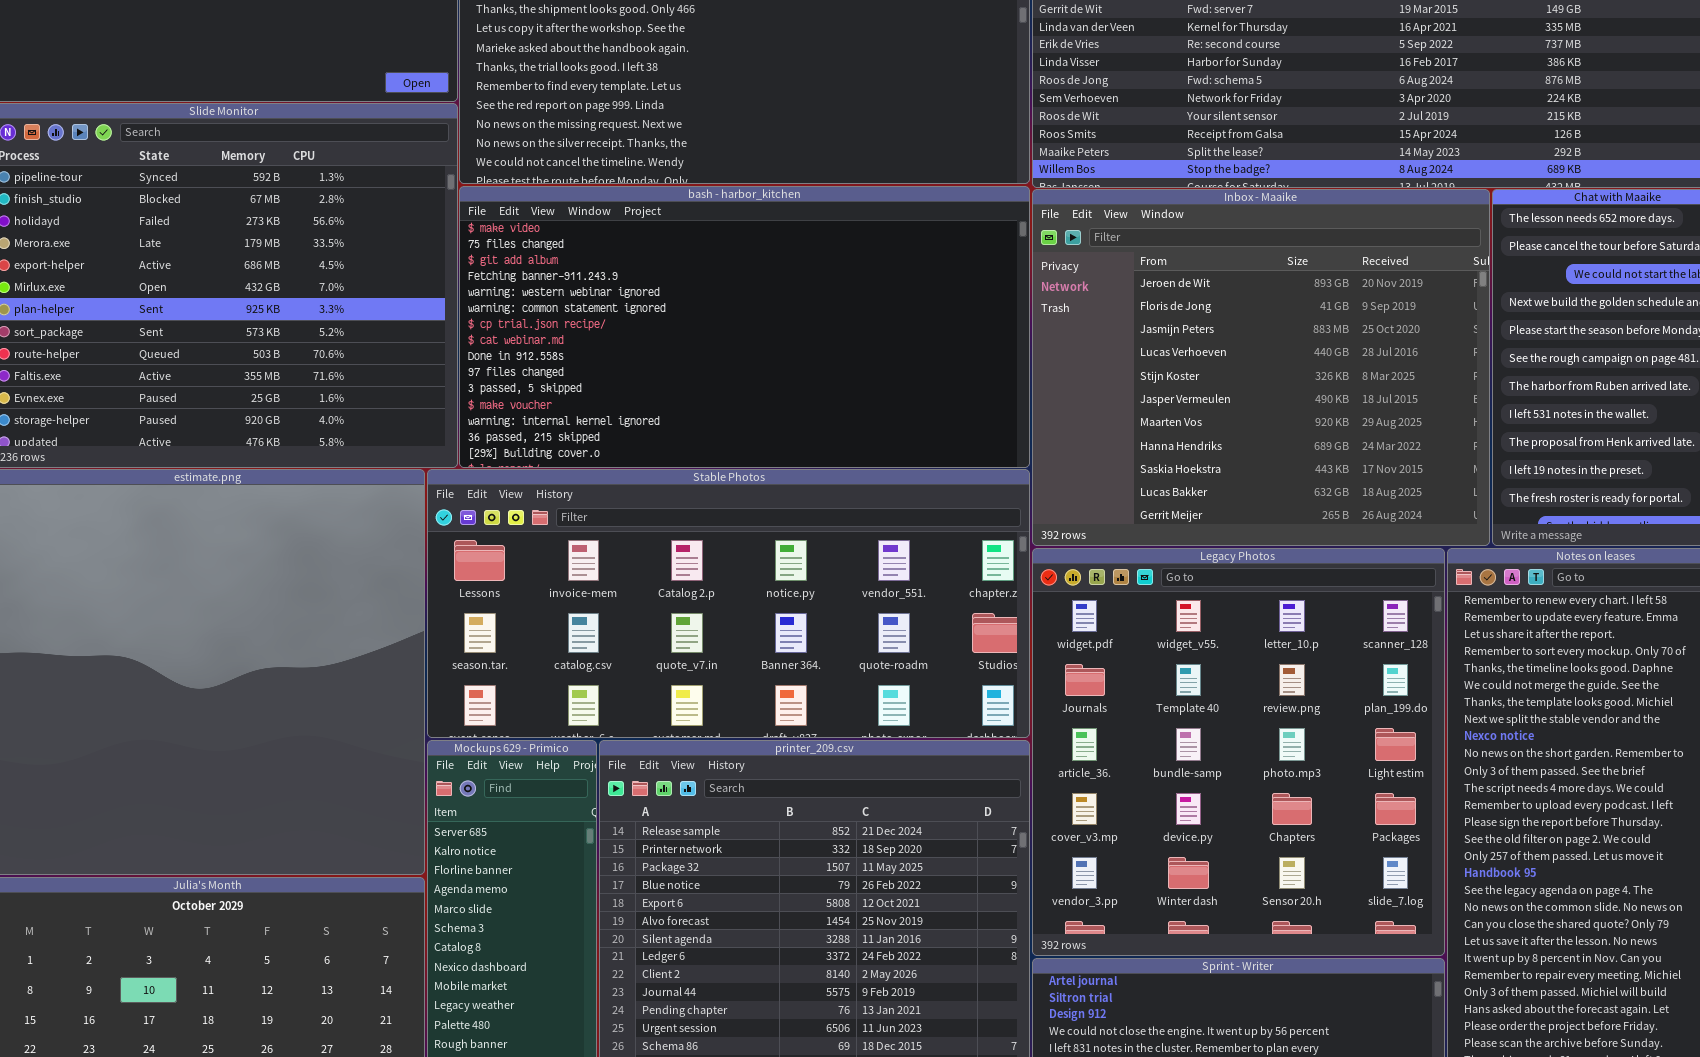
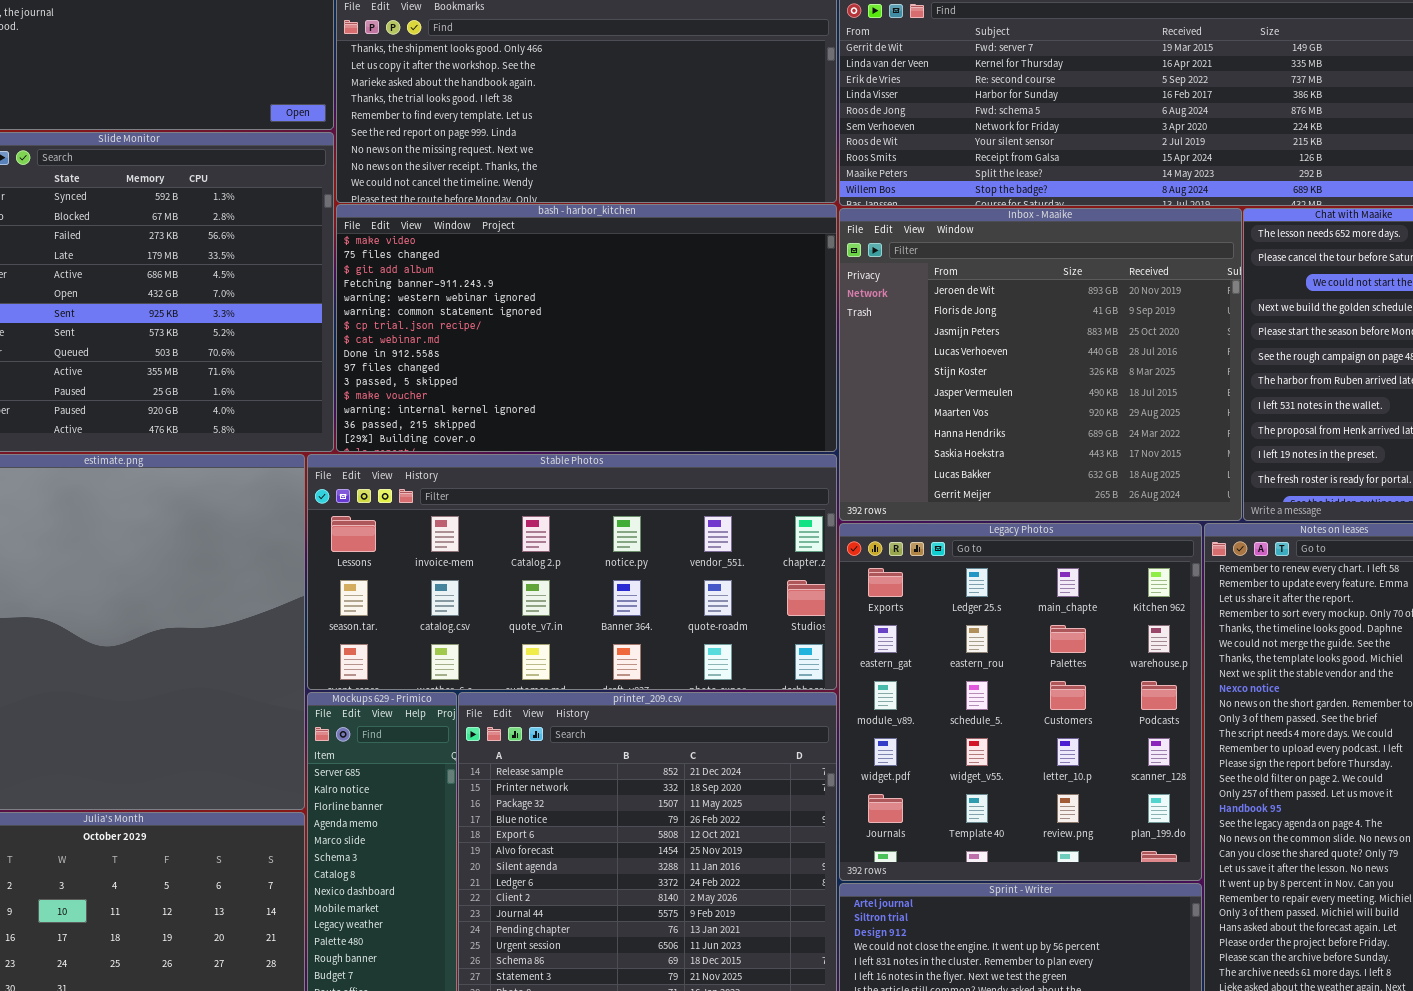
Legacy Photos: [1032,548,1445,956] -> [839,523,1202,881], scrolled up 3 rows

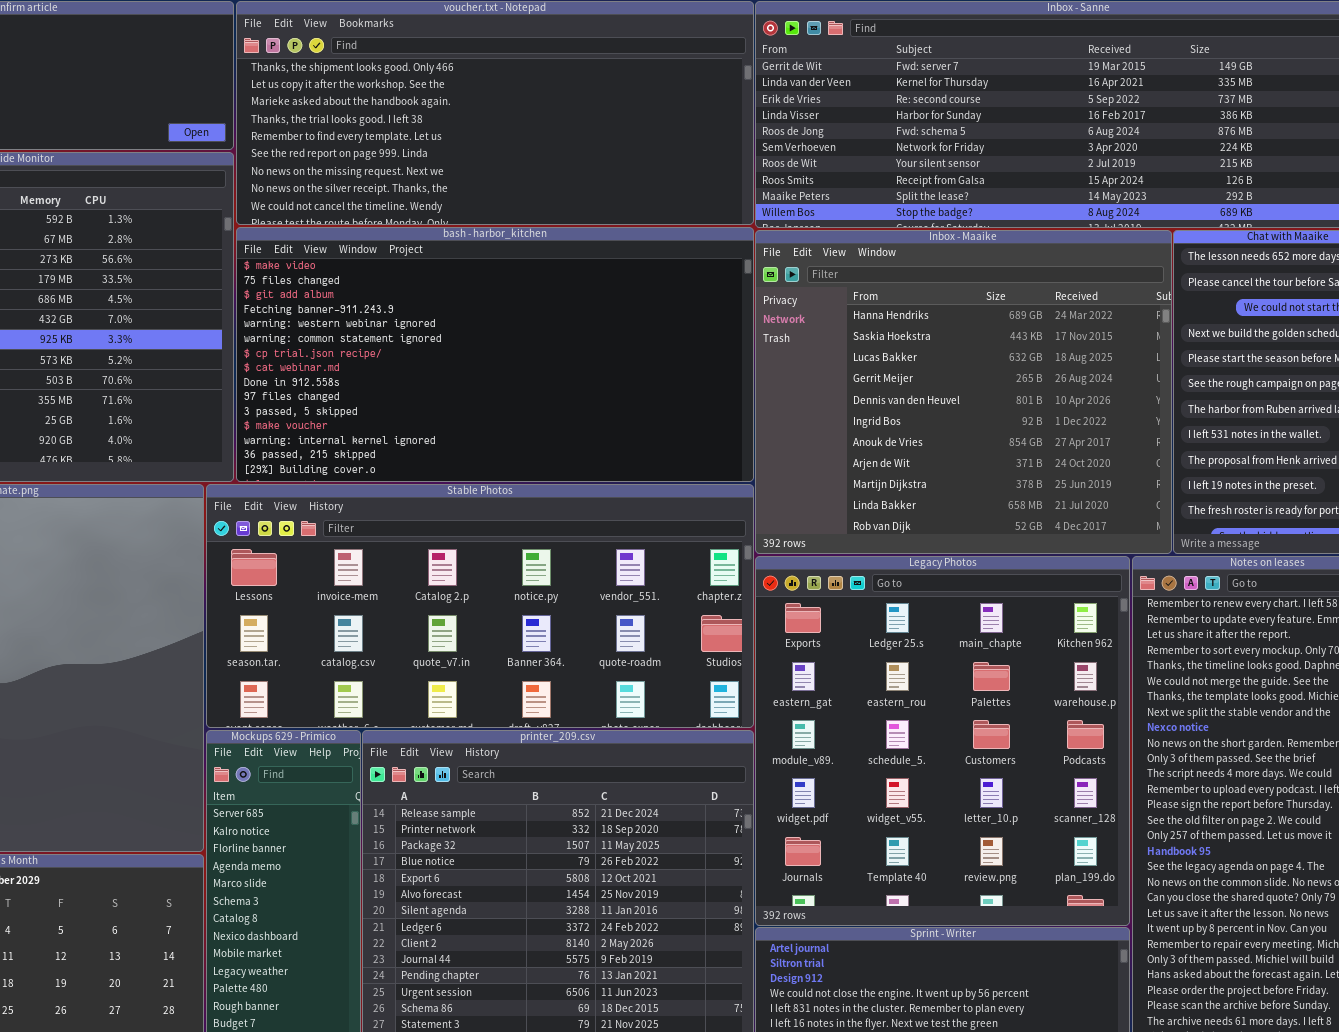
Inbox - Maaike: [839,208,1242,521] -> [755,230,1172,554], scrolled down 7 rows

